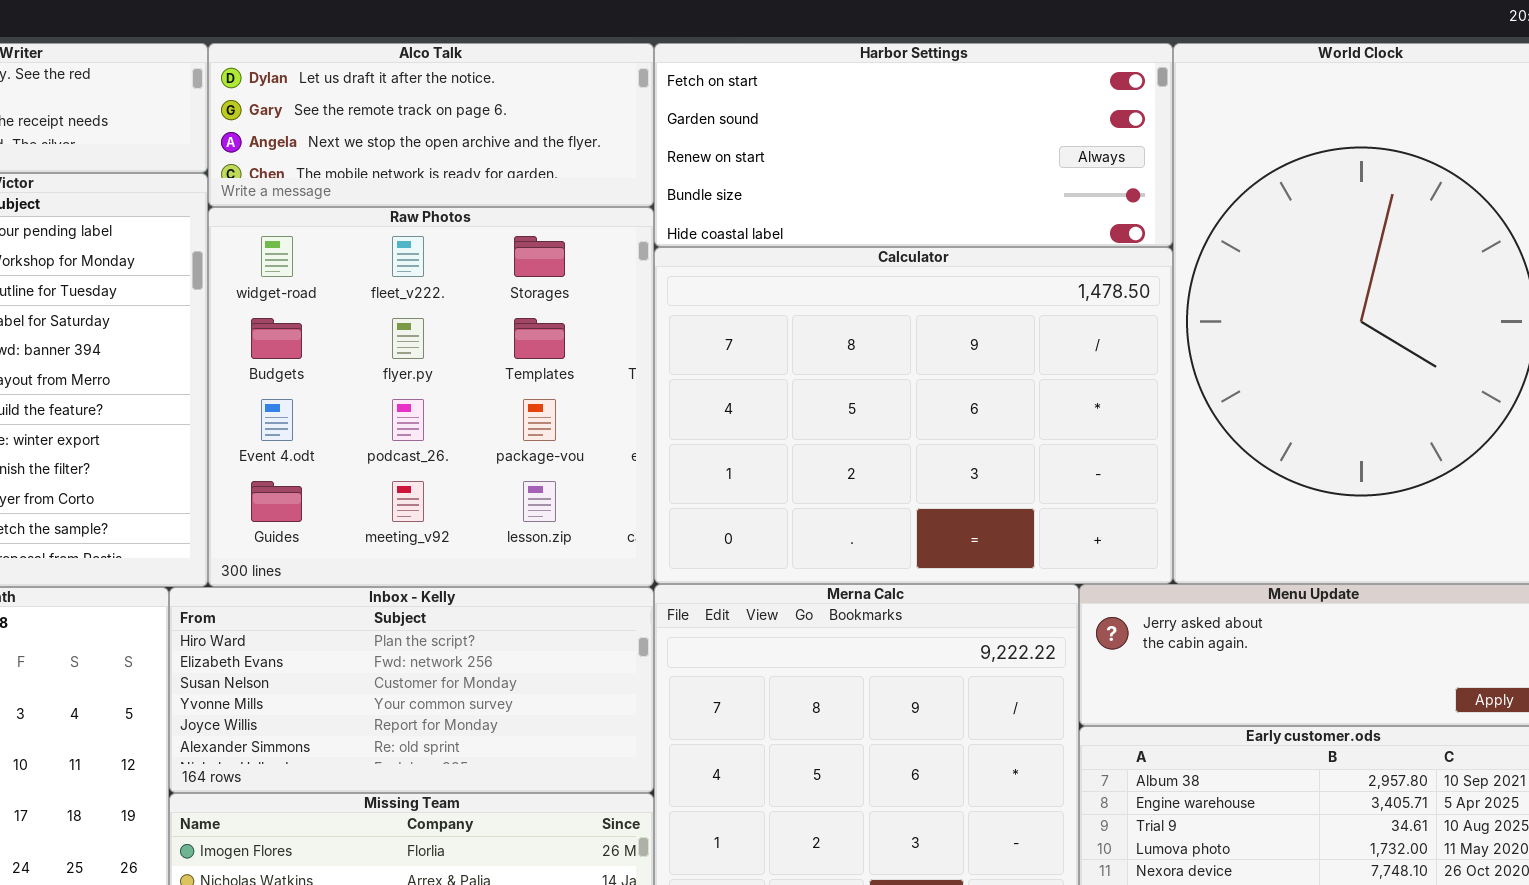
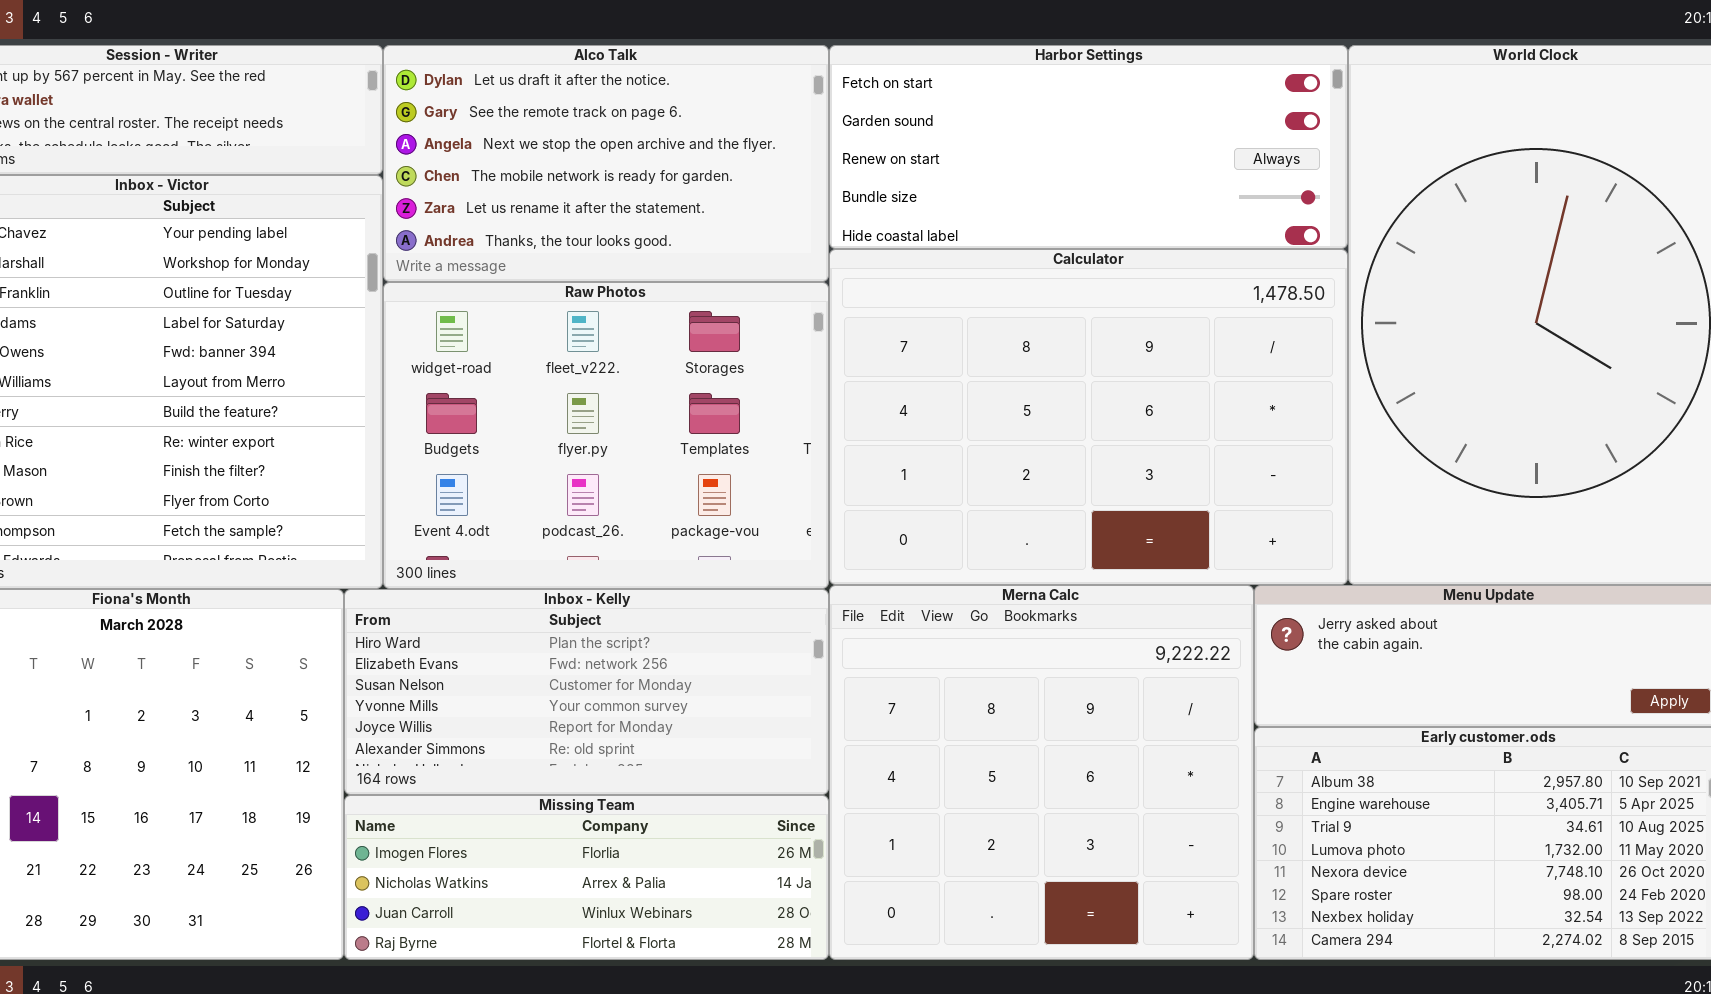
Alco Talk: [208,43,654,207] -> [383,45,829,282], resized
Raw Photos: [208,207,654,587] -> [383,282,829,589], resized

